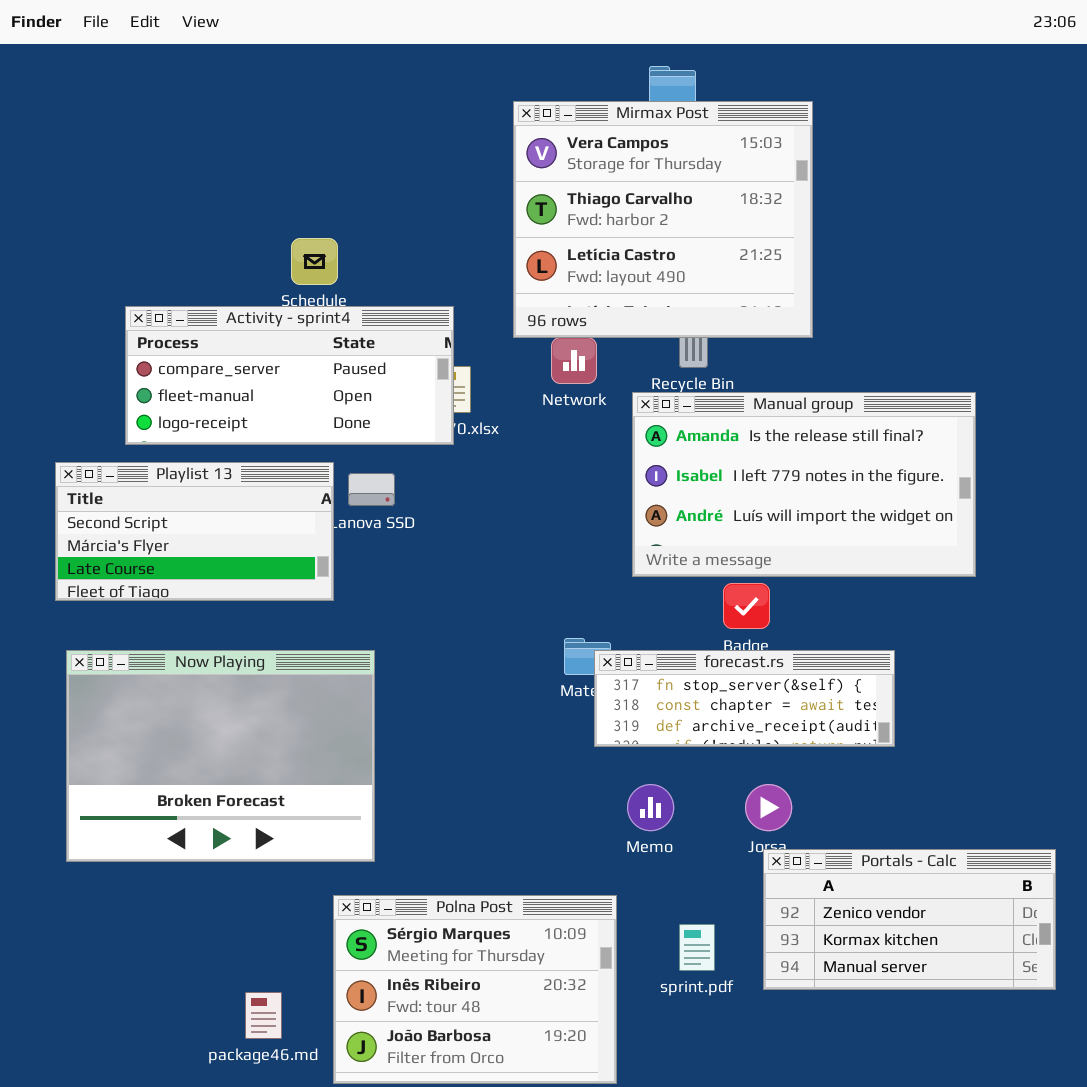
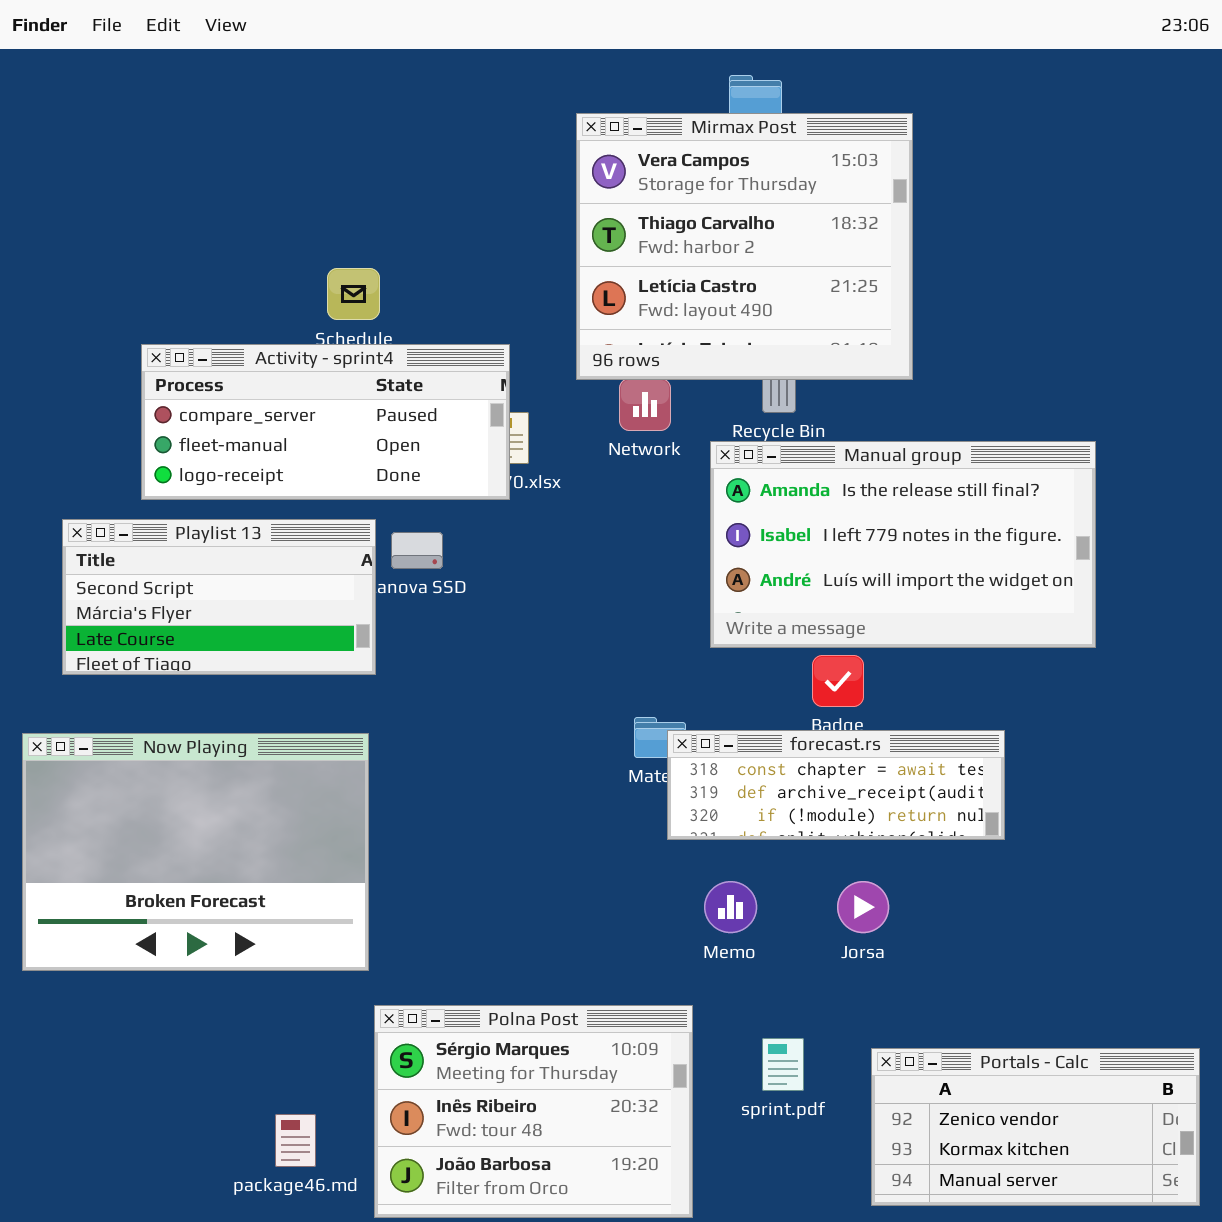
Now Playing: [66,650,375,862] -> [22,733,369,971], moved
forecast.rs: [594,650,895,747] -> [667,730,1005,840], scrolled down 1 row
Portals - Calc: [763,849,1056,990] -> [871,1048,1200,1206], moved

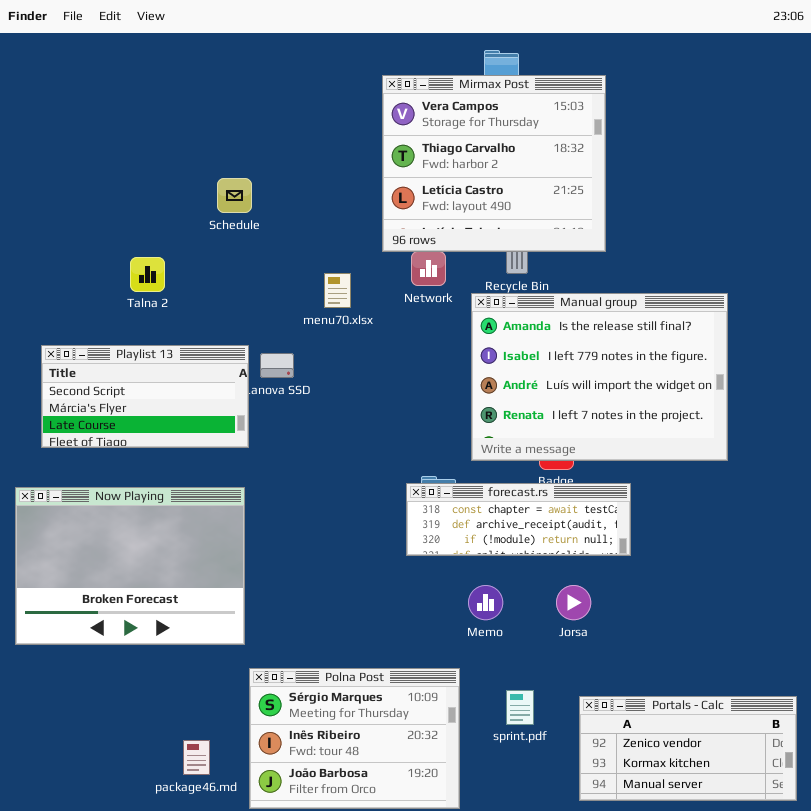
Activity - sprint4: [141,344,510,500] -> none, closed
Manual group: [710,441,1096,648] -> [471,293,728,461], resized
forecast.rs: [667,730,1005,840] -> [406,483,631,556], moved

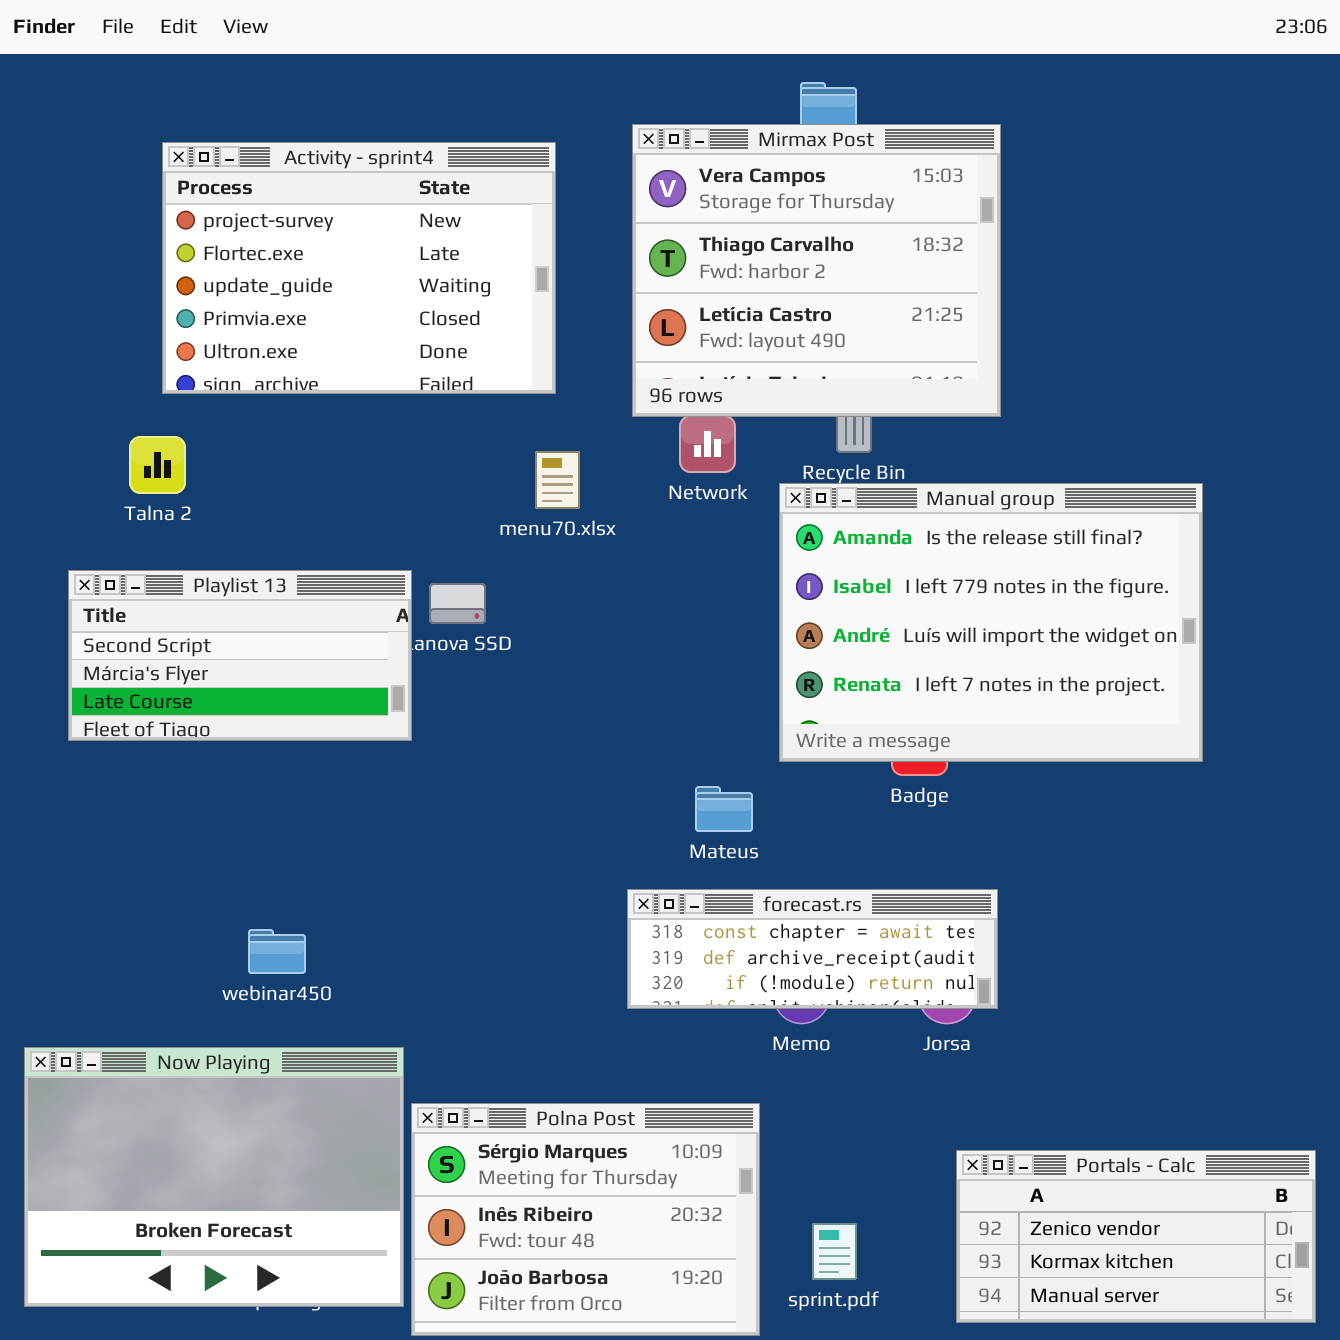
Activity - sprint4: none -> [162,142,556,394], opened
Talna 2: [130,257,165,292] -> [129,436,186,494], moved
forecast.rs: [406,483,631,556] -> [627,889,998,1009], moved
Now Playing: [15,487,245,645] -> [24,1047,404,1307], moved
sprint.pdf: [506,690,534,725] -> [812,1223,857,1280], moved

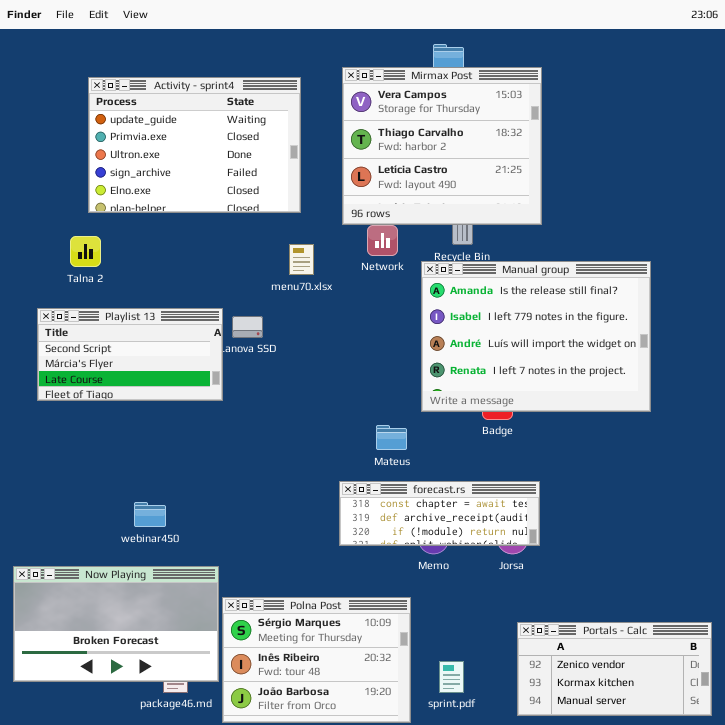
Activity - sprint4: [162,142,556,394] -> [88,77,301,213], scrolled down 2 rows
Now Playing: [24,1047,404,1307] -> [13,566,219,682], resized

